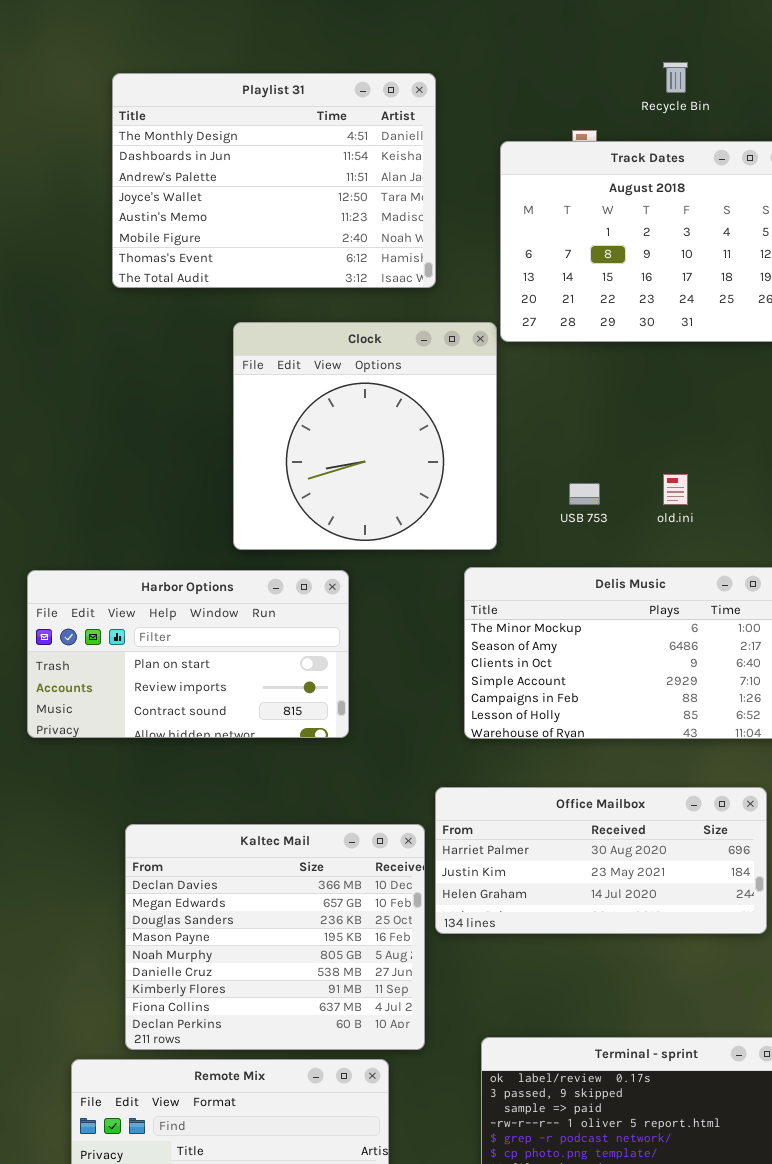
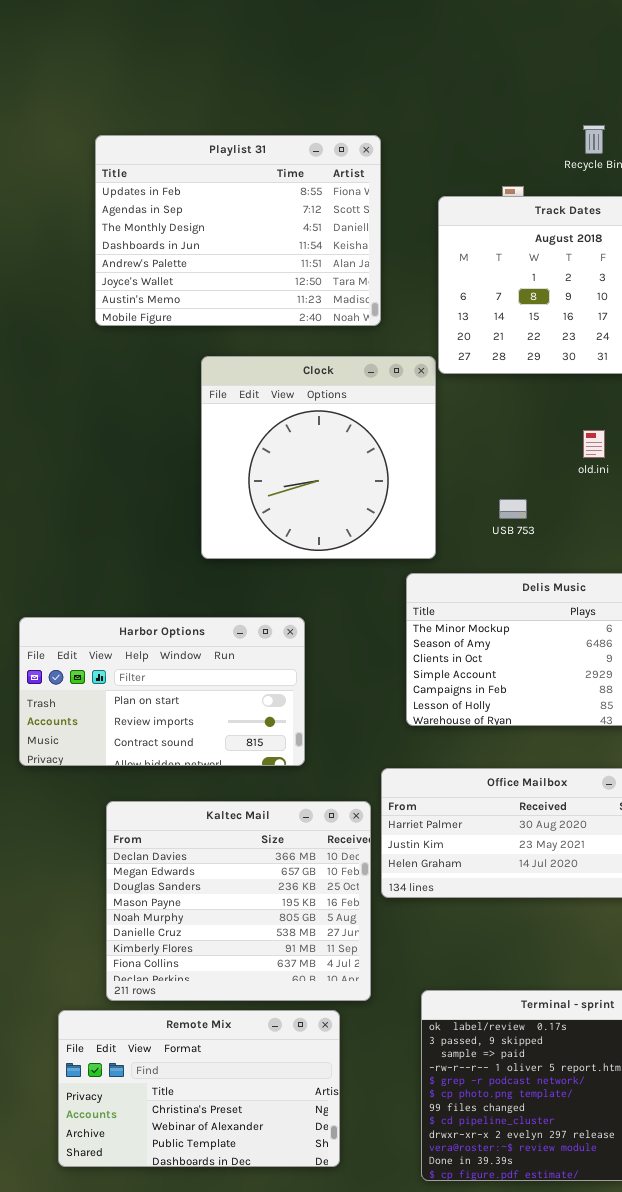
Playlist 31: [112,73,436,288] -> [95,135,381,326], scrolled up 2 rows
old.ini: [663,474,688,505] -> [583,430,605,458], moved
Harbor Options: [27,570,349,738] -> [19,617,305,766], moved

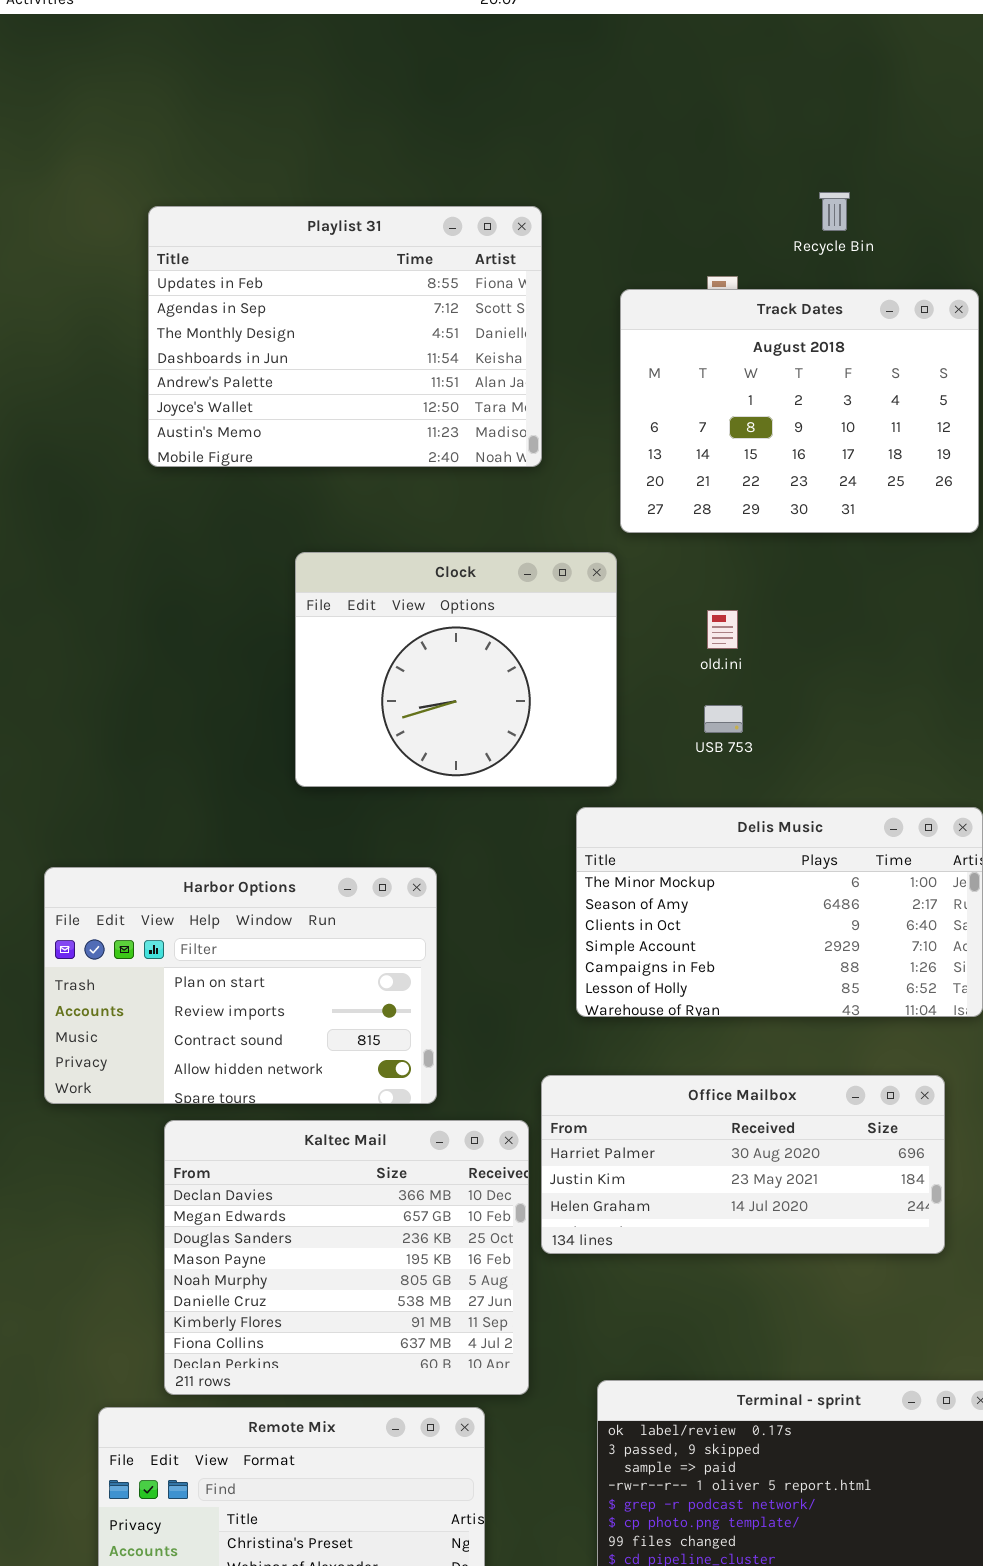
Clock: [201,356,436,559] -> [295,552,617,787], resized
old.ini: [583,430,605,458] -> [707,610,738,649], moved
Harbor Options: [19,617,305,766] -> [44,867,437,1104], resized

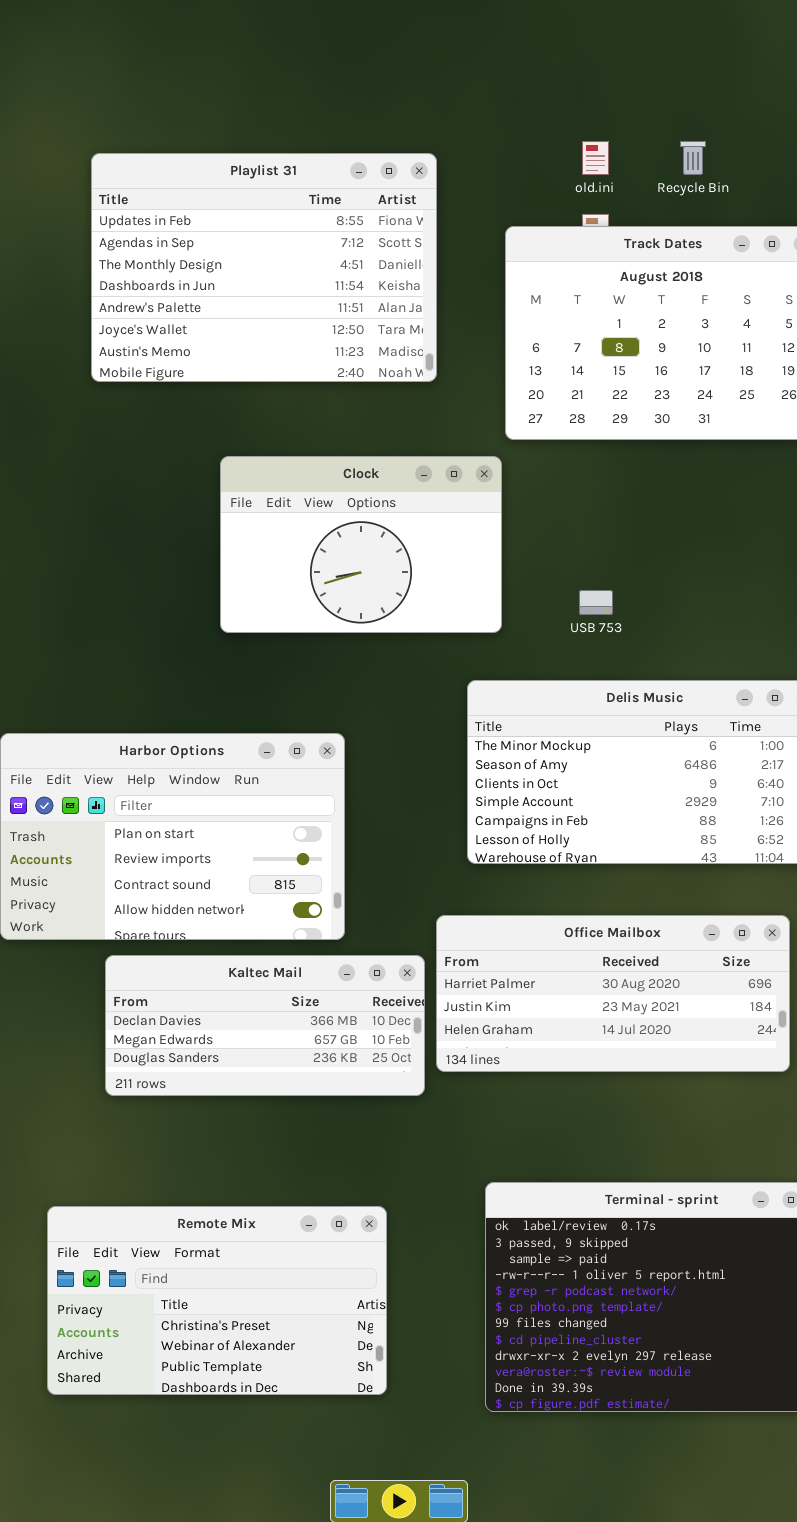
Clock: [295,552,617,787] -> [220,456,502,633], resized
old.ini: [707,610,738,649] -> [582,141,609,175], moved
Kaltec Mail: [164,1120,529,1395] -> [105,955,425,1096], resized

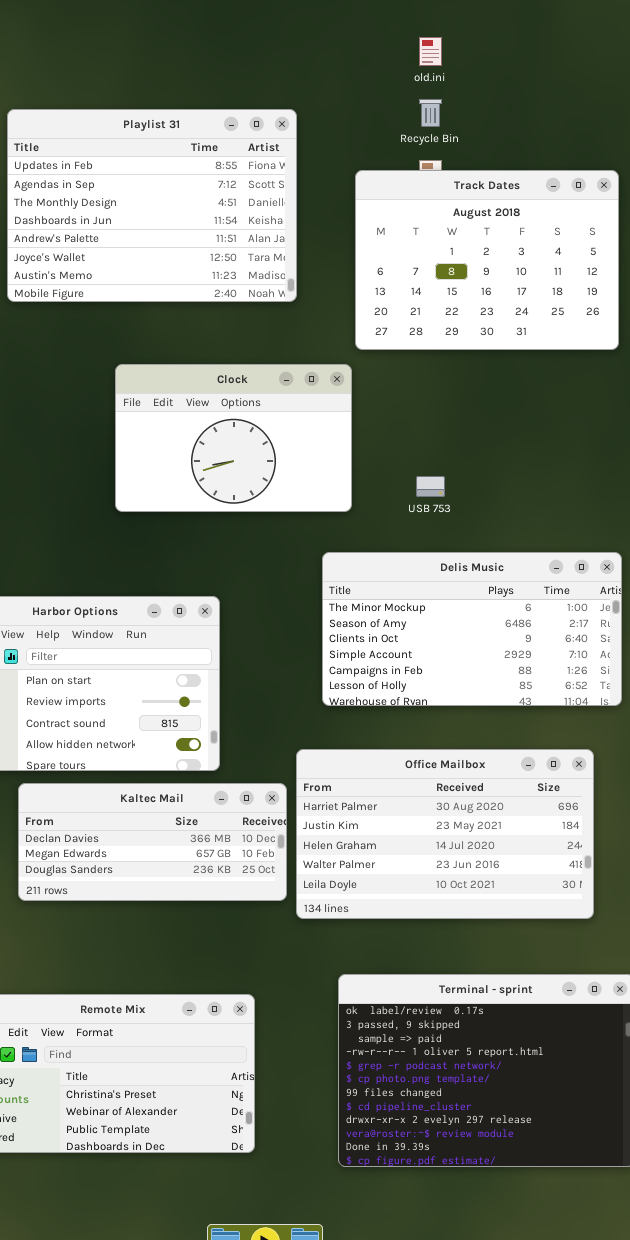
old.ini: [582,141,609,175] -> [419,37,442,66], moved
Recycle Bin: [680,141,706,175] -> [419,99,442,127], moved
Office Mailbox: [436,915,790,1072] -> [296,749,594,919], resized

